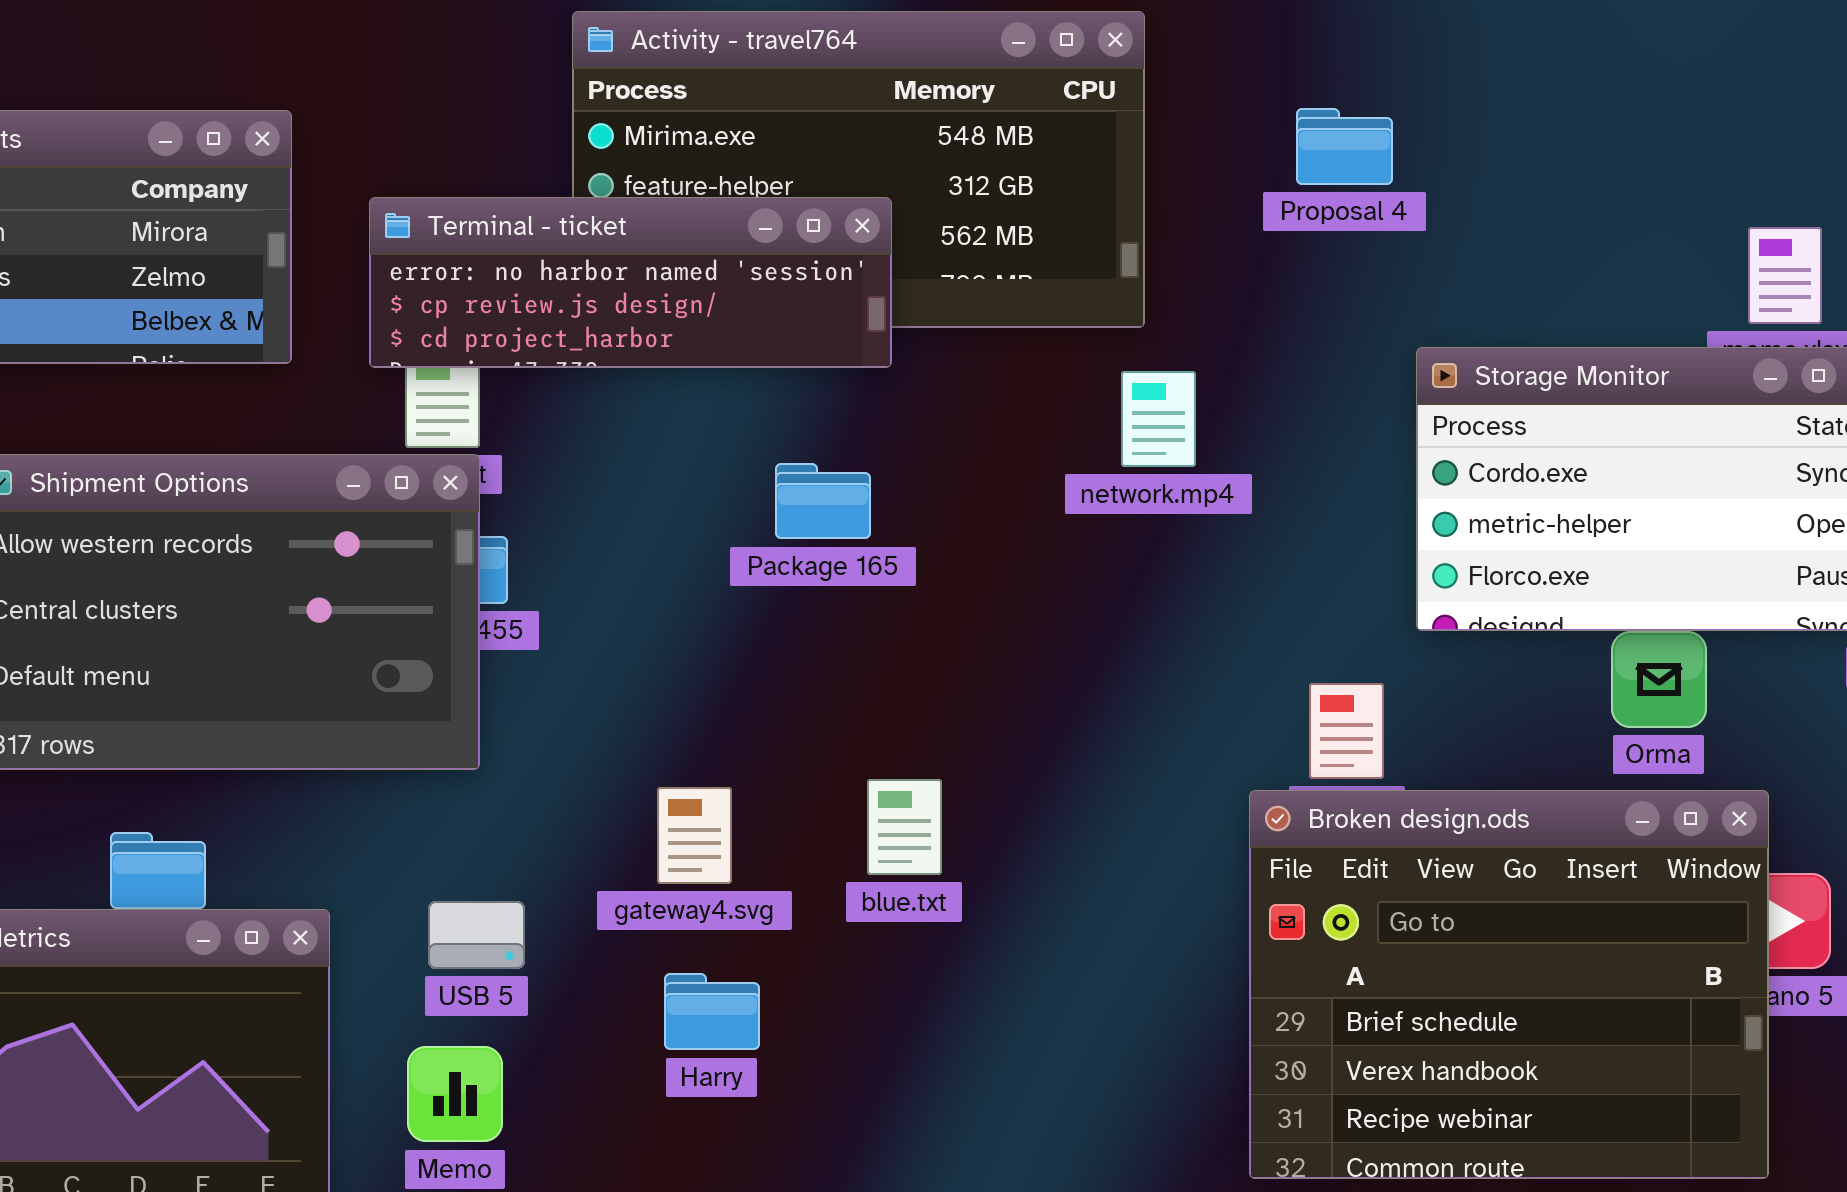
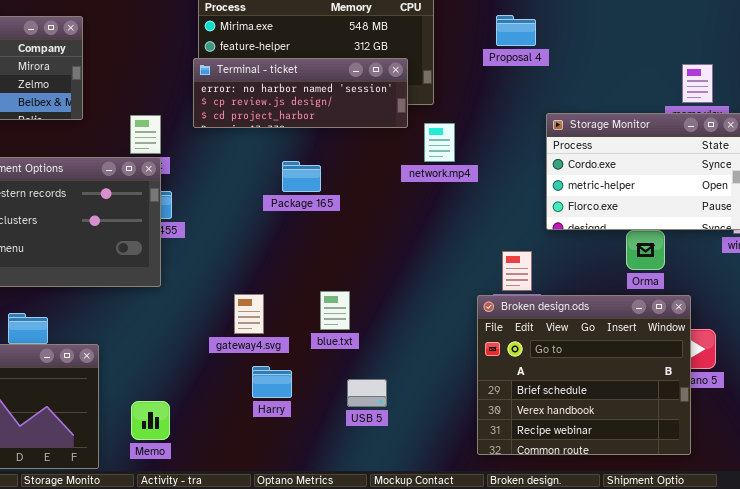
Terminal - ticket: [369,197,892,368] -> [193,58,408,128], moved
USB 5: [428,901,525,969] -> [347,379,387,407], moved
Harry: [664,973,760,1050] -> [252,366,292,398], moved

